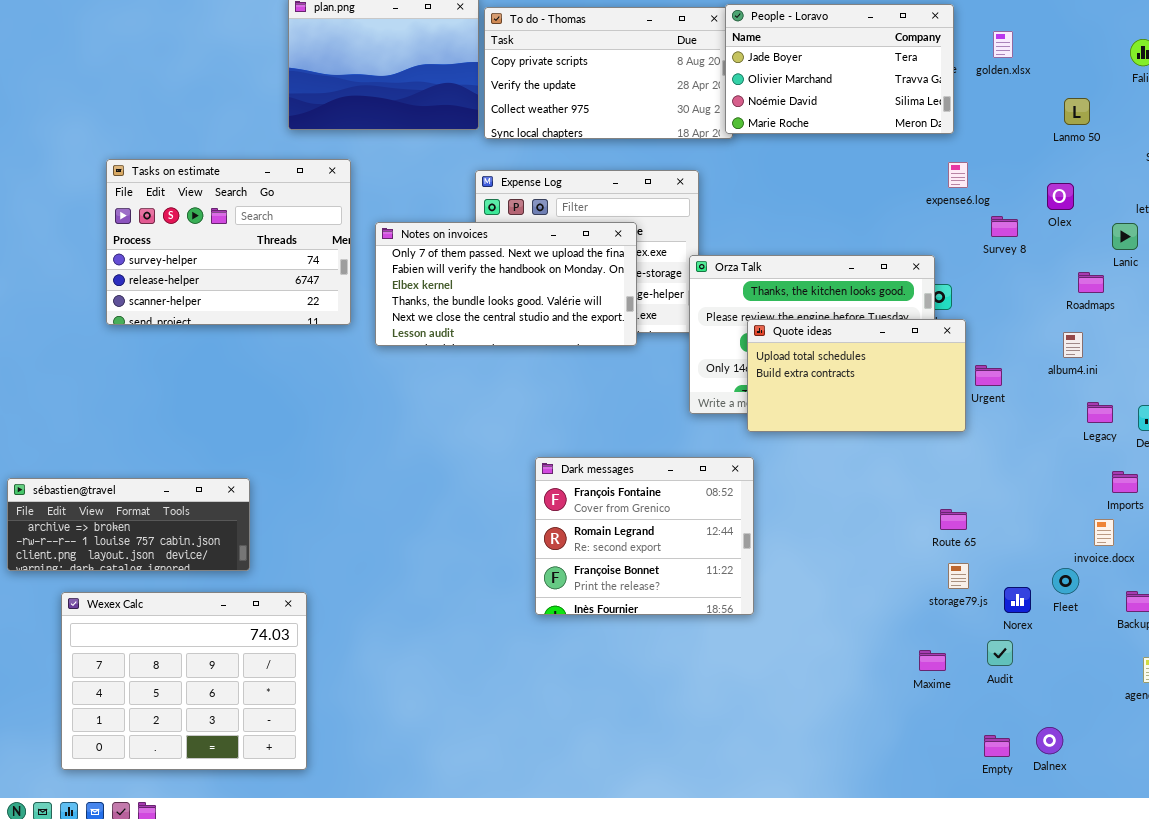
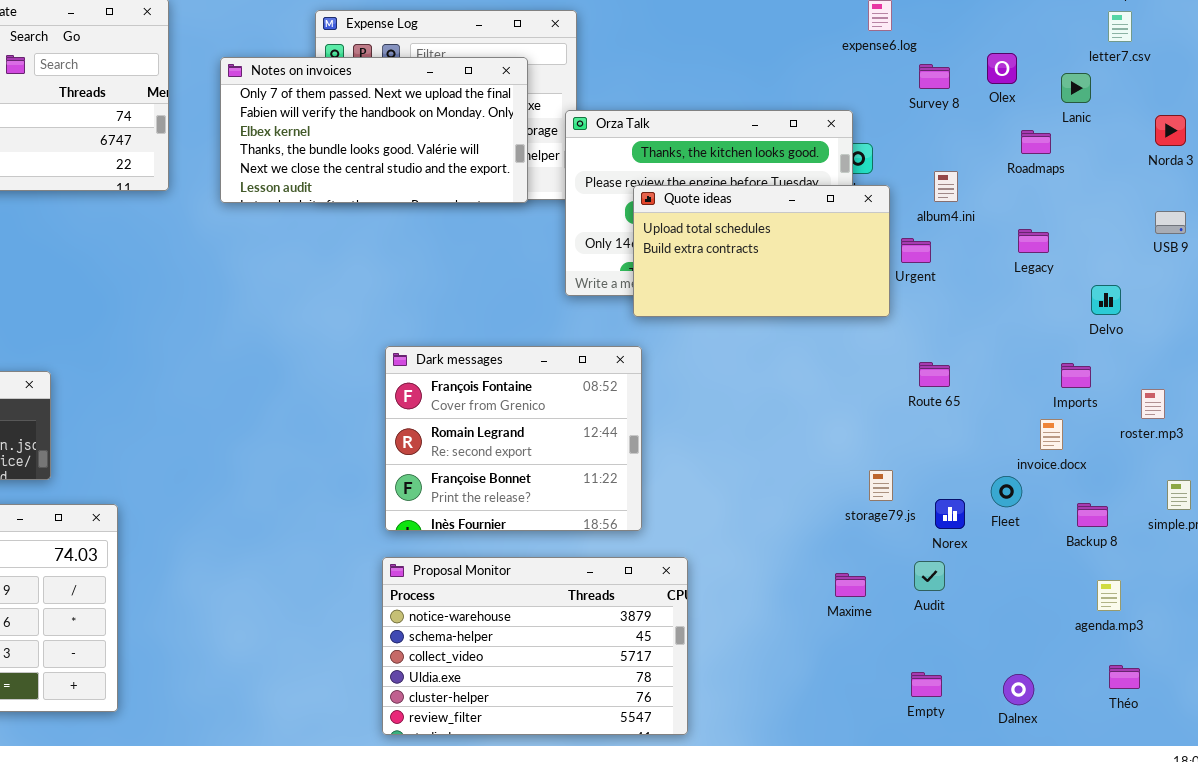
Olex: [1047,183,1074,210] -> [987,53,1017,84], moved
Notes on invoices: [375,222,637,346] -> [220,57,528,203], moved
album4.ini: [1063,332,1083,358] -> [934,171,958,202], moved
Legacy: [1087,402,1113,423] -> [1018,229,1049,253], moved
Route 65: [940,509,967,530] -> [919,362,950,387], moved
Proposal Monitor: none -> [382,557,688,735], opened
Dalnex: [1036,727,1063,754] -> [1003,674,1034,705], moved

